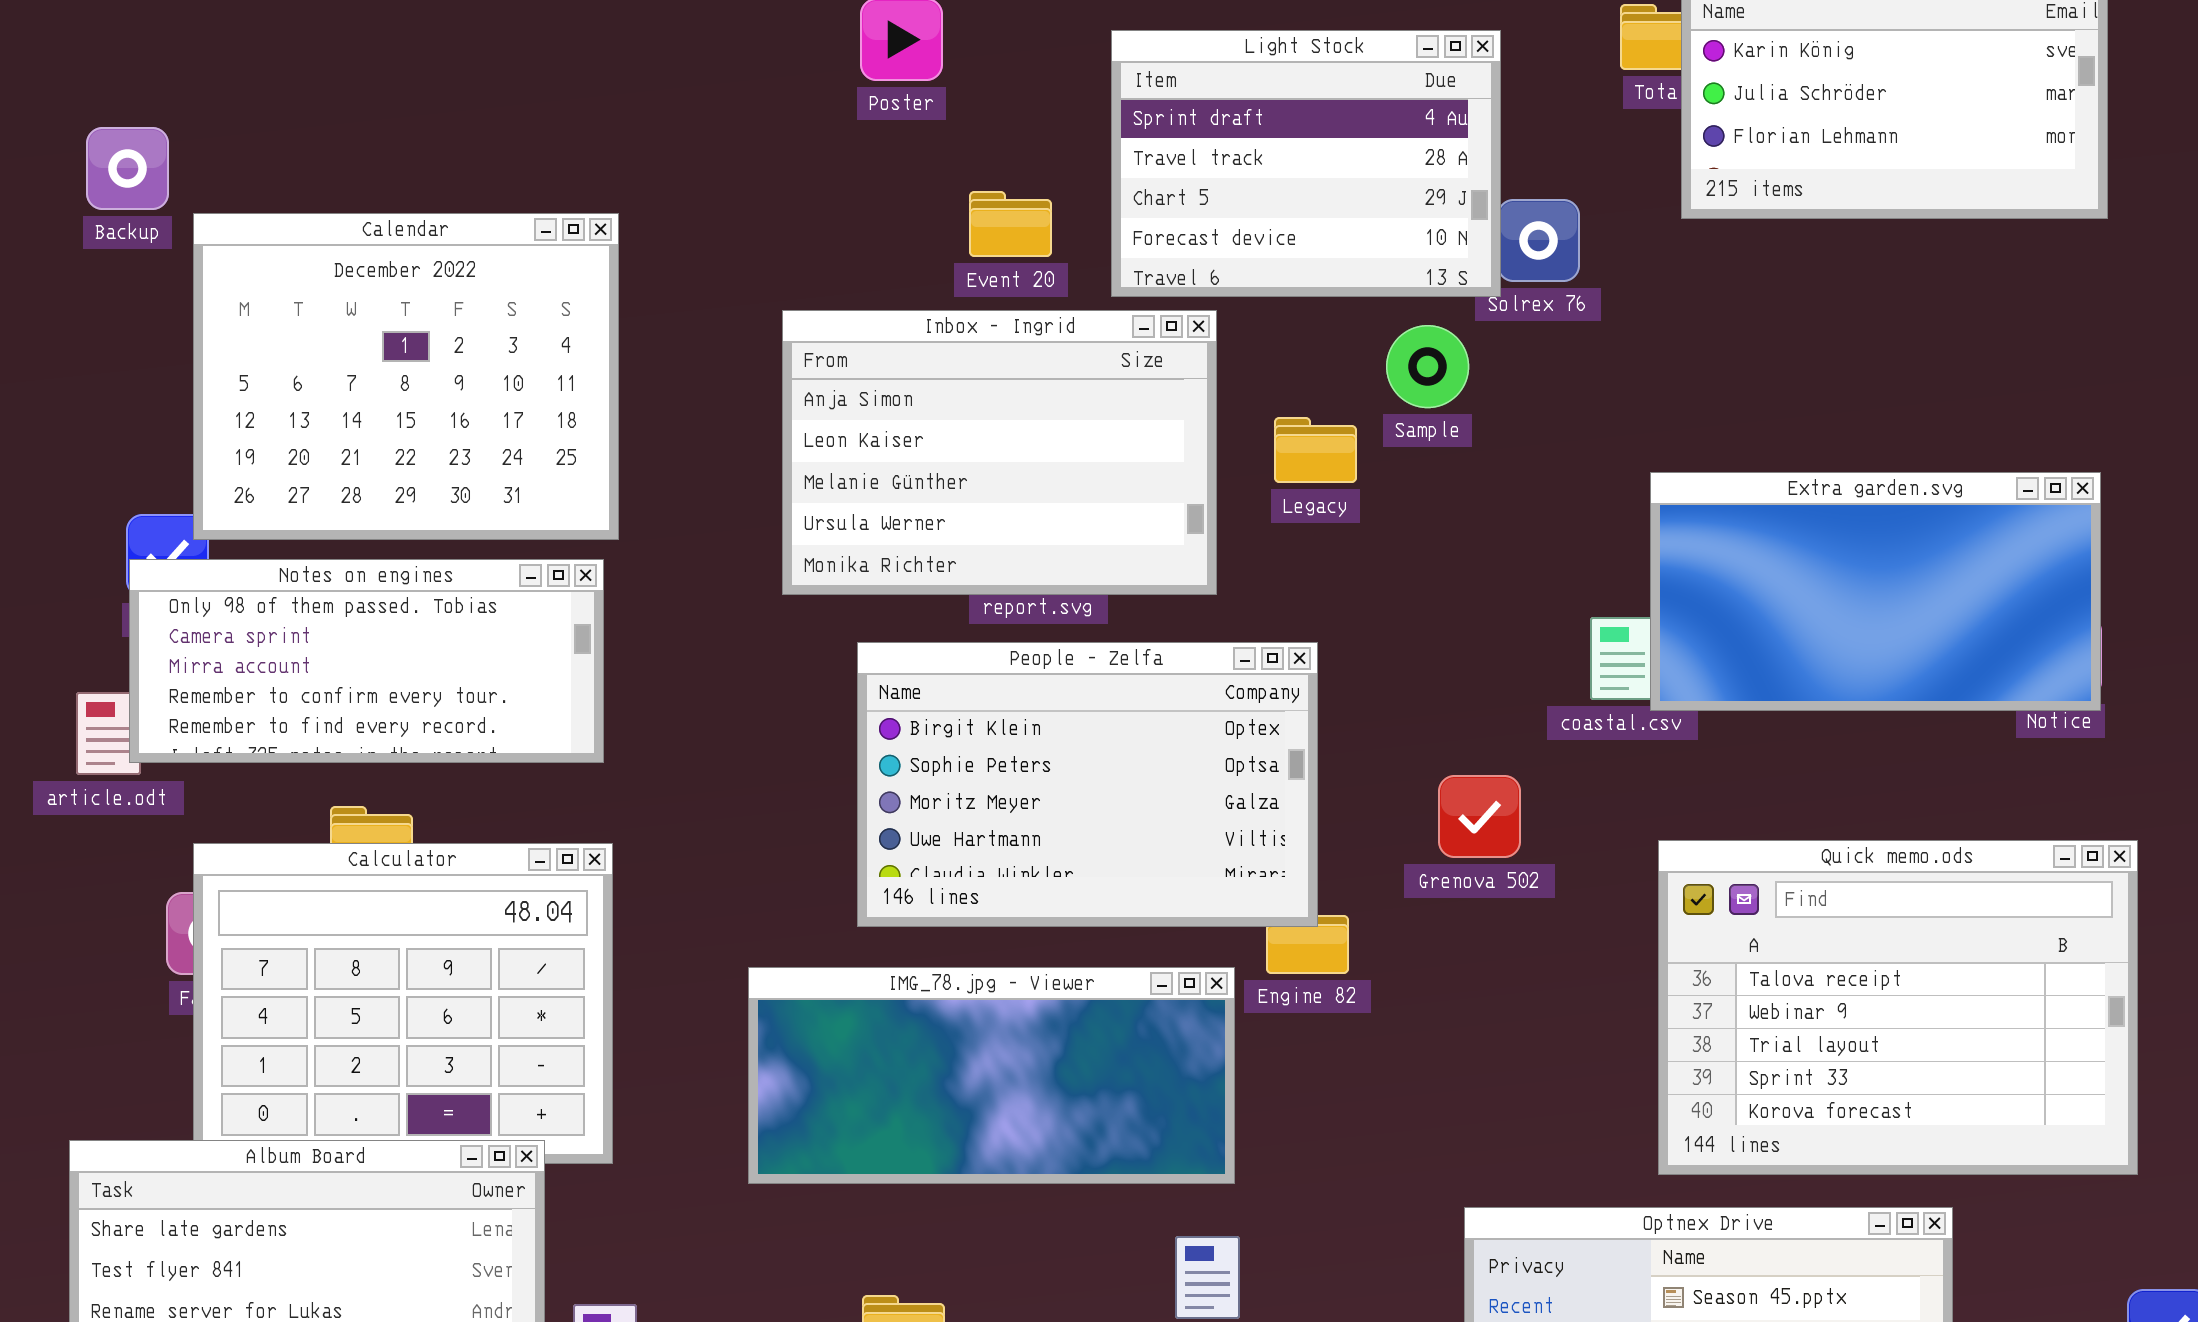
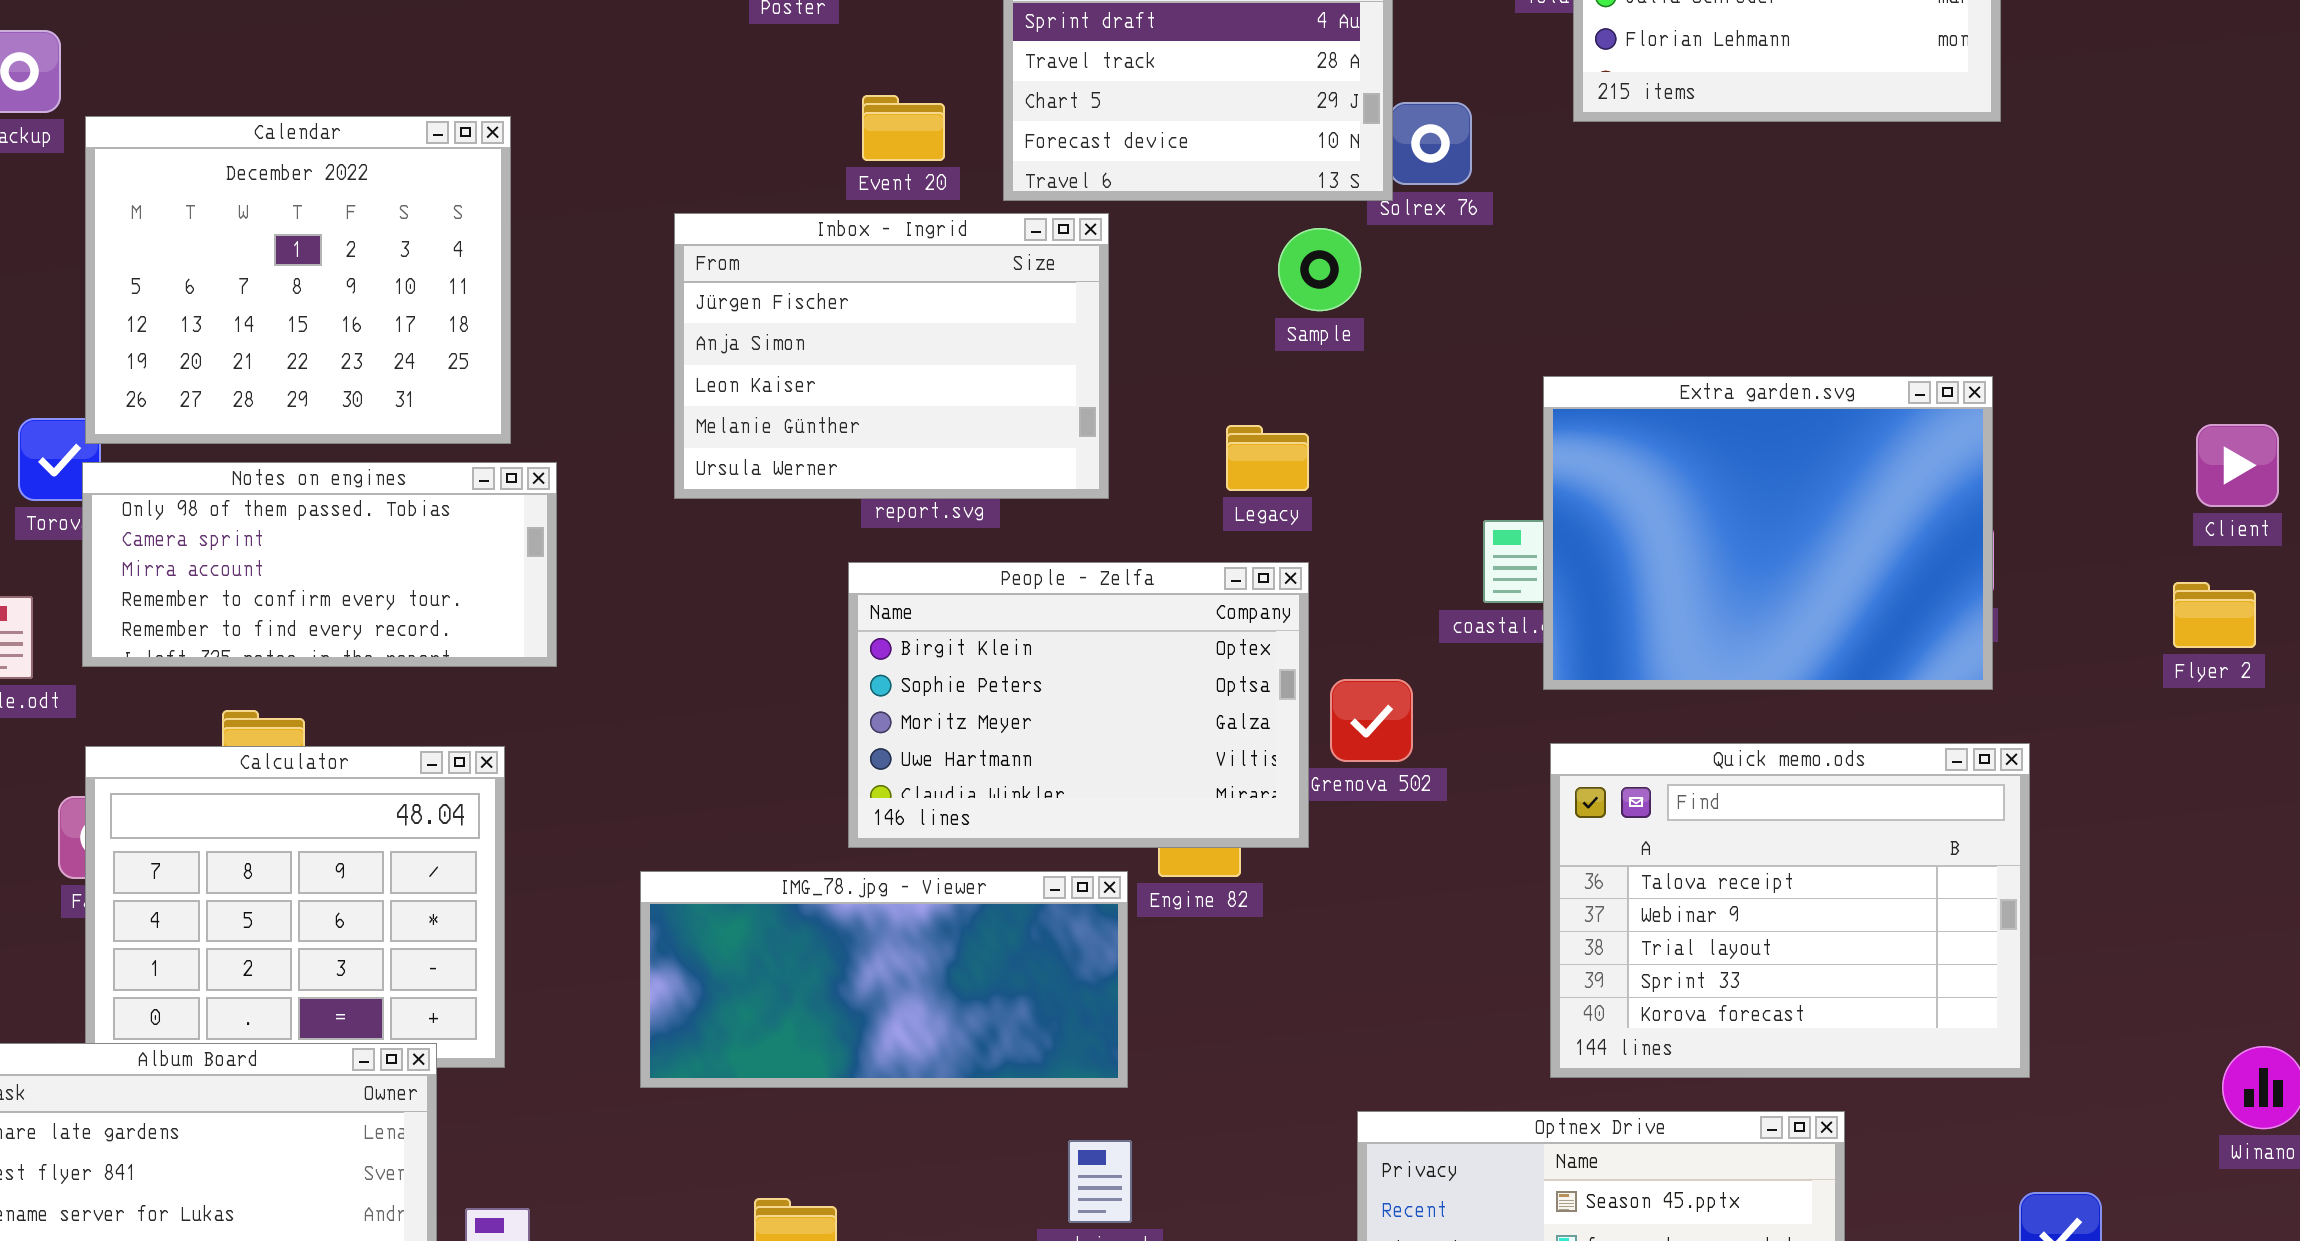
Inbox - Ingrid: [782,310,1217,595] -> [674,213,1109,499], scrolled up 1 row
Legacy: [1274,417,1357,483] -> [1226,425,1309,491], moved
Extra garden.svg: [1650,472,2101,711] -> [1543,376,1993,690], resized
Notes on engines: [129,559,604,763] -> [82,462,557,667], moved
People - Zelfa: [857,642,1318,927] -> [848,562,1309,848], moved

